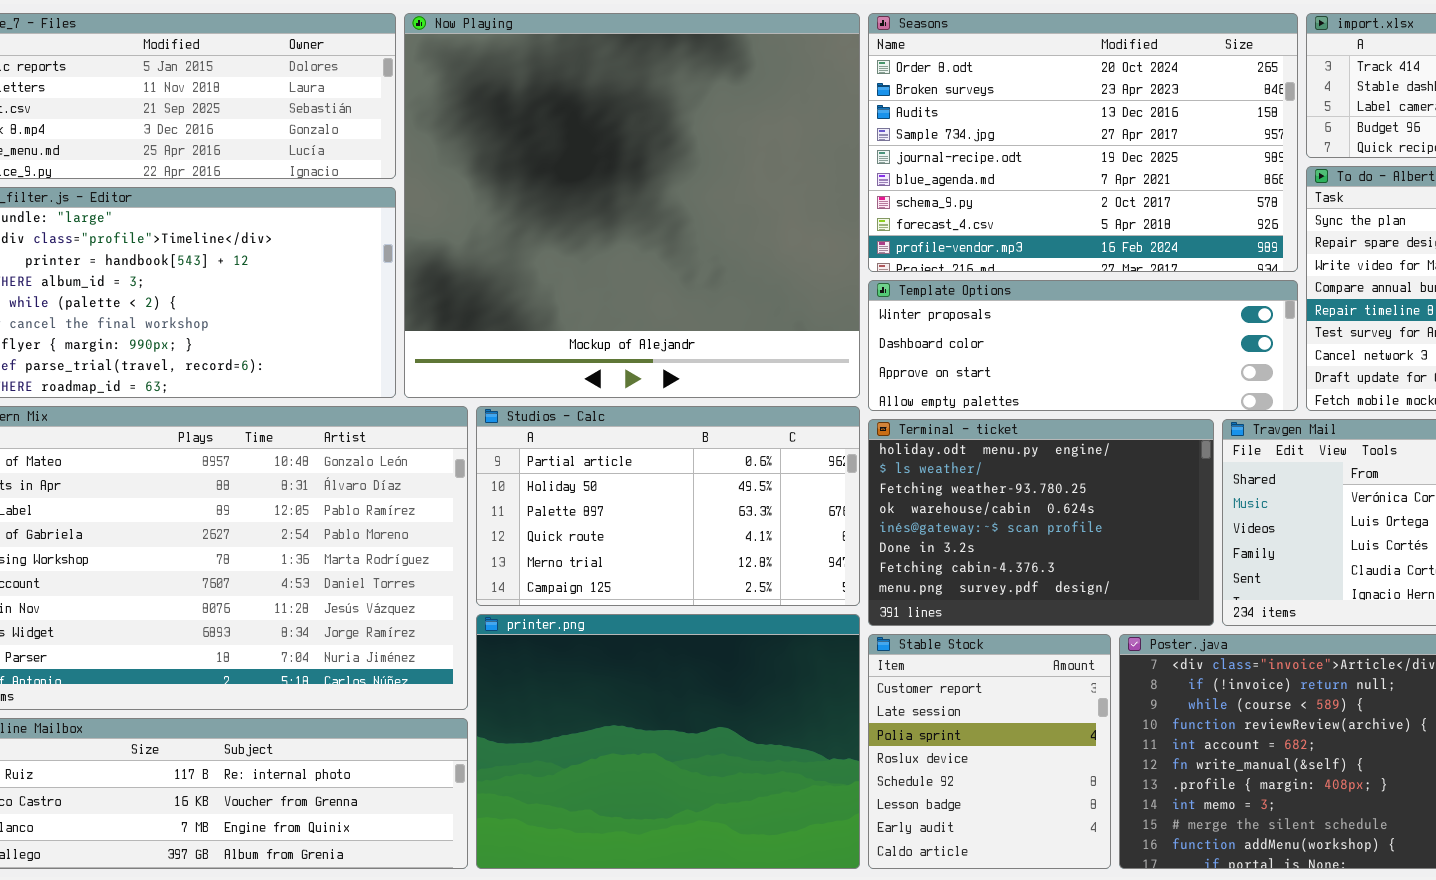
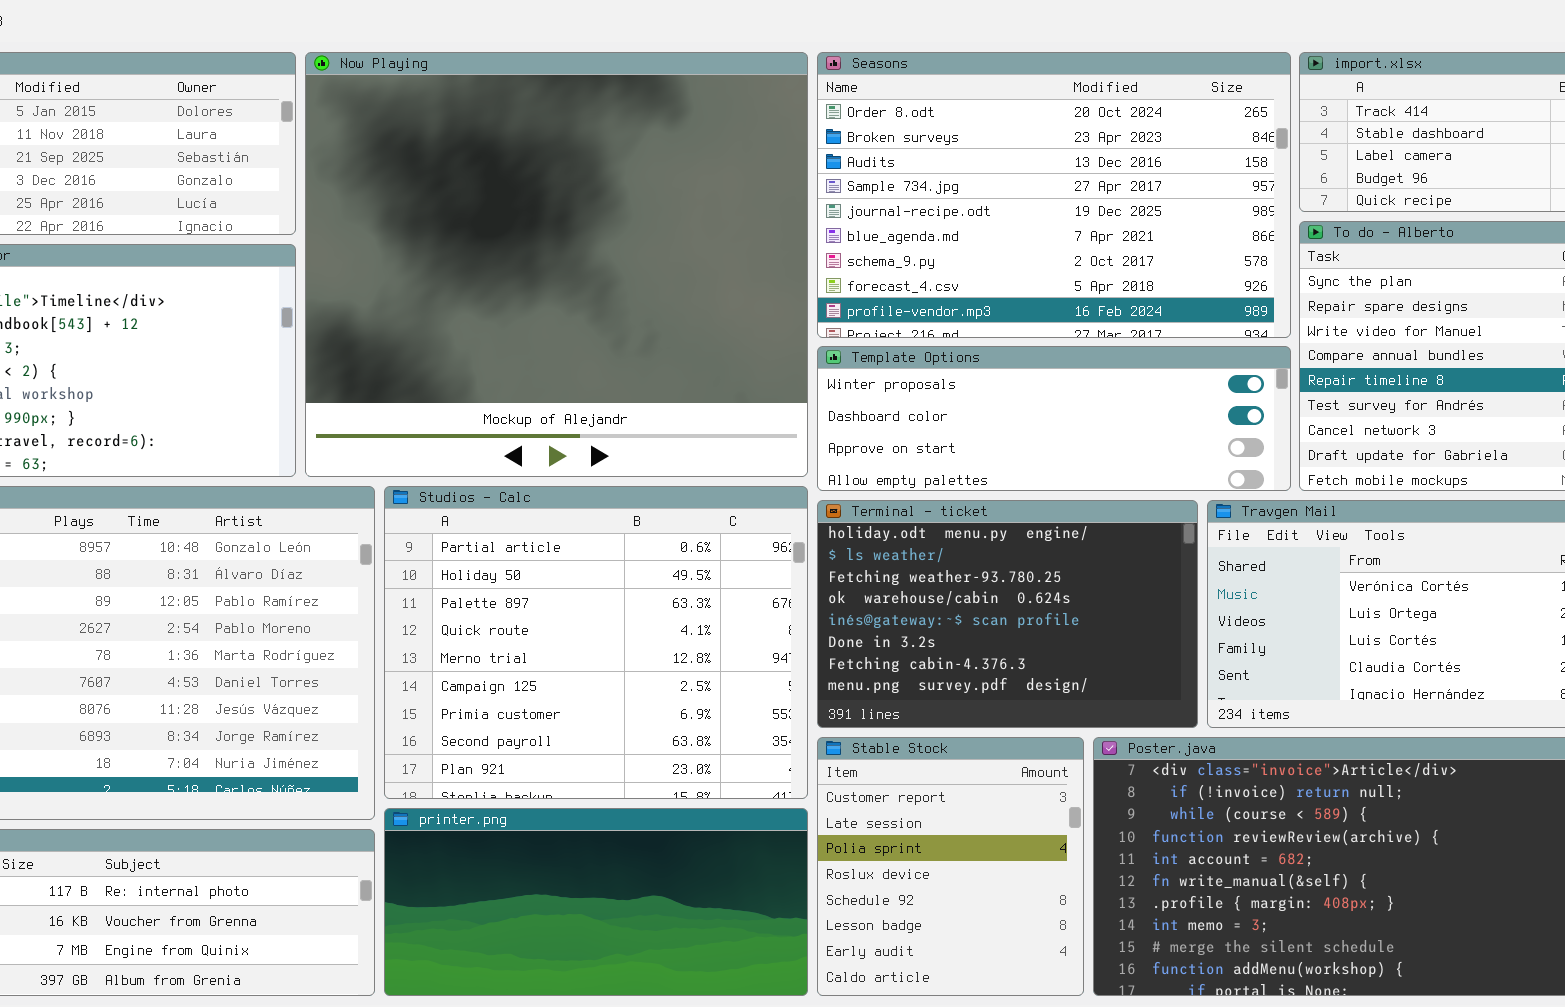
Studios - Calc: [476,406,860,606] -> [384,486,808,799], resized
printer.png: [476,614,860,869] -> [384,808,808,996], resized

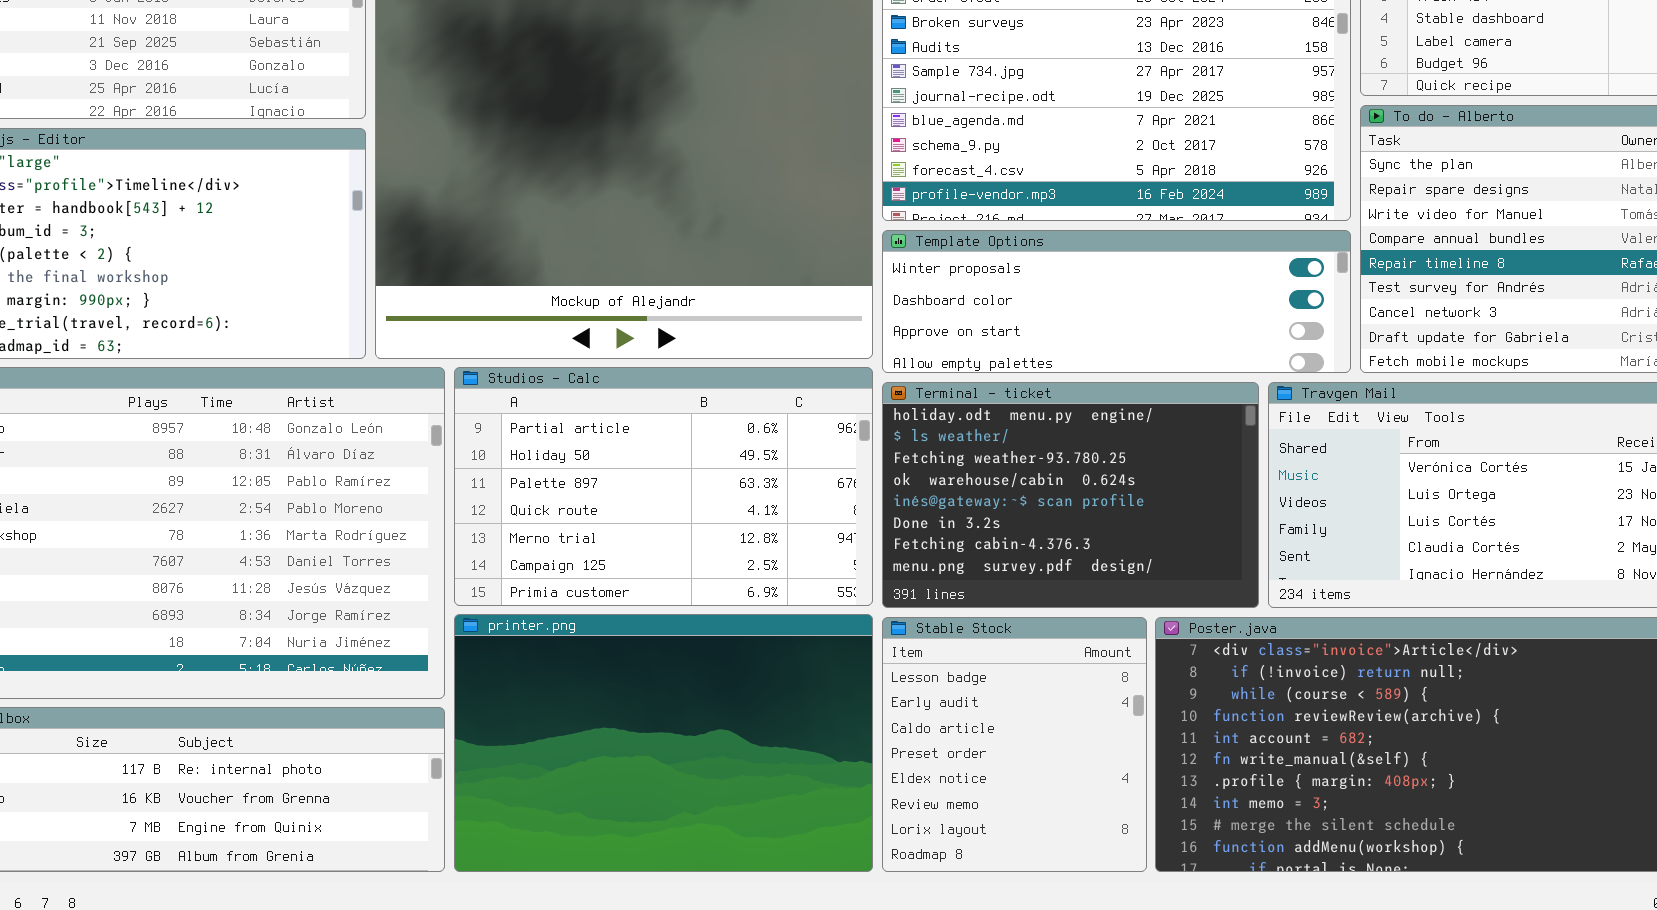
Studios - Calc: [384,486,808,799] -> [454,367,873,606], resized
Stable Stock: [817,737,1084,996] -> [882,617,1147,872], scrolled down 5 rows
printer.png: [384,808,808,996] -> [454,614,873,872], resized

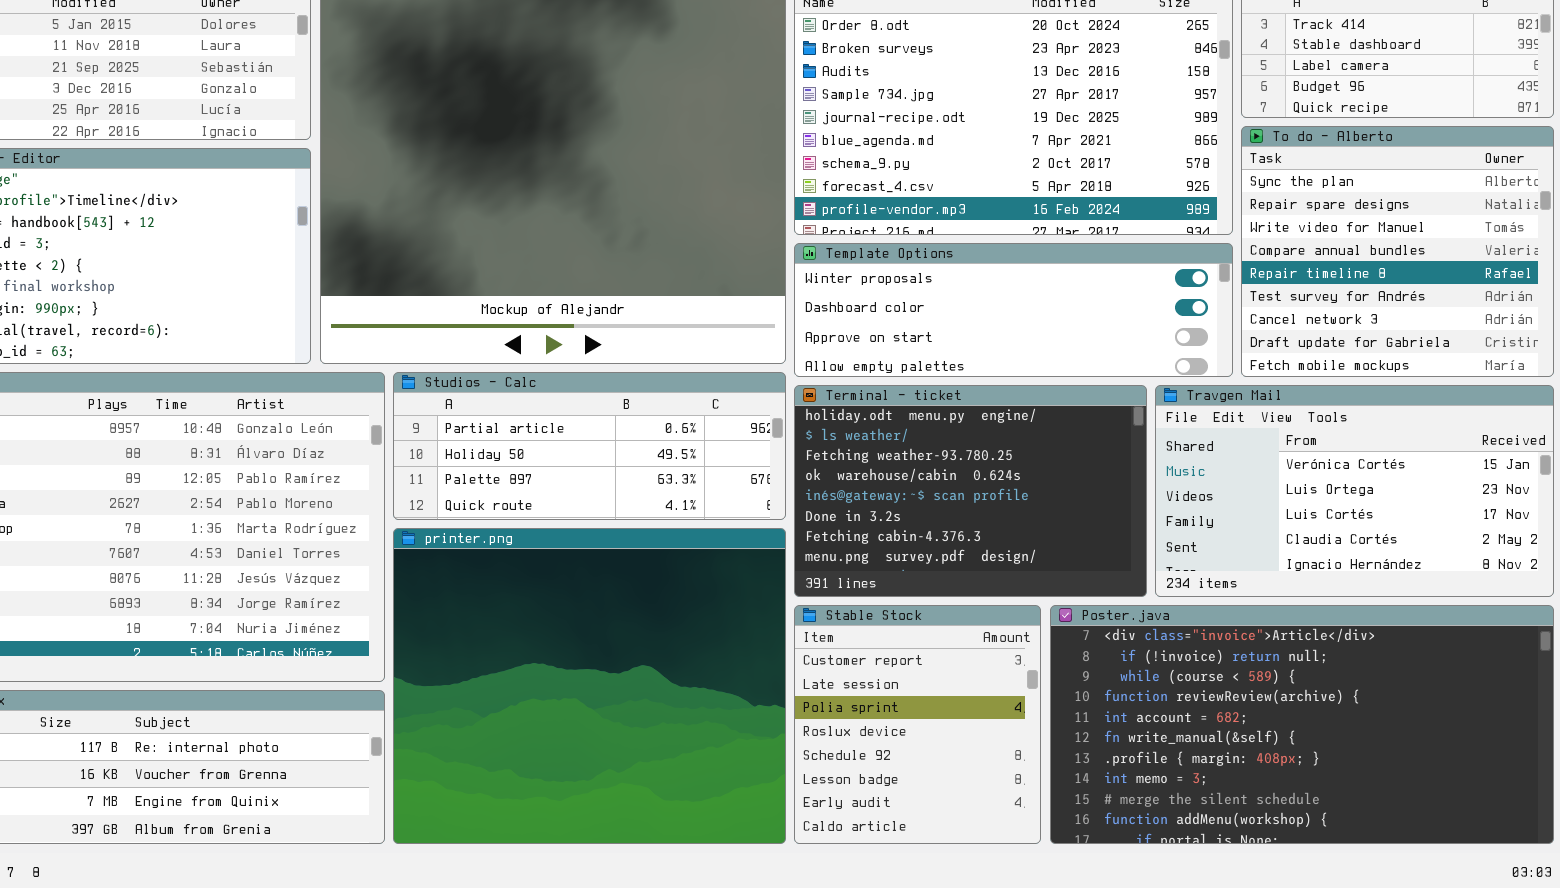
Studios - Calc: [454,367,873,606] -> [393,372,786,520], resized
printer.png: [454,614,873,872] -> [393,528,786,844], resized
Stable Stock: [882,617,1147,872] -> [794,605,1041,844], scrolled up 5 rows

